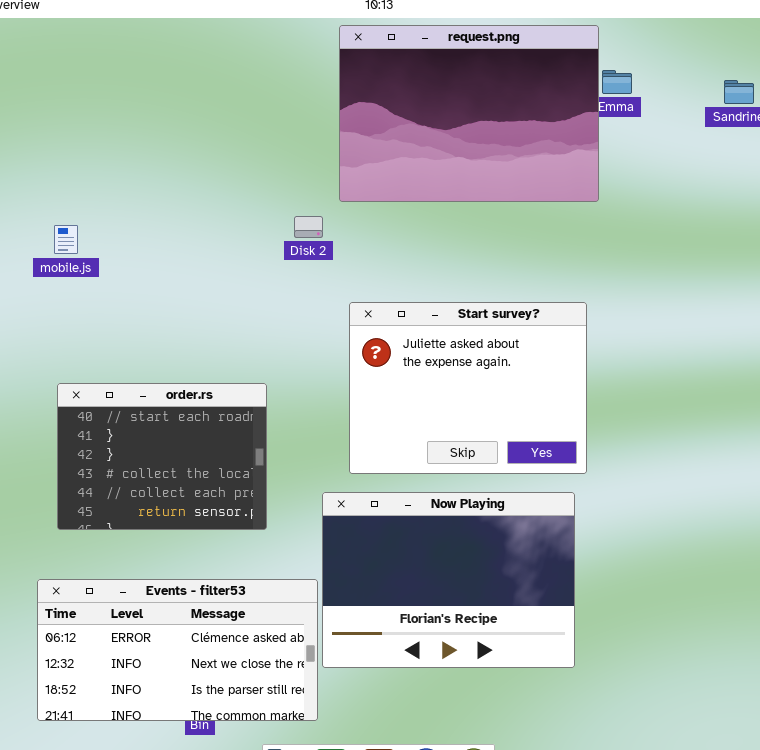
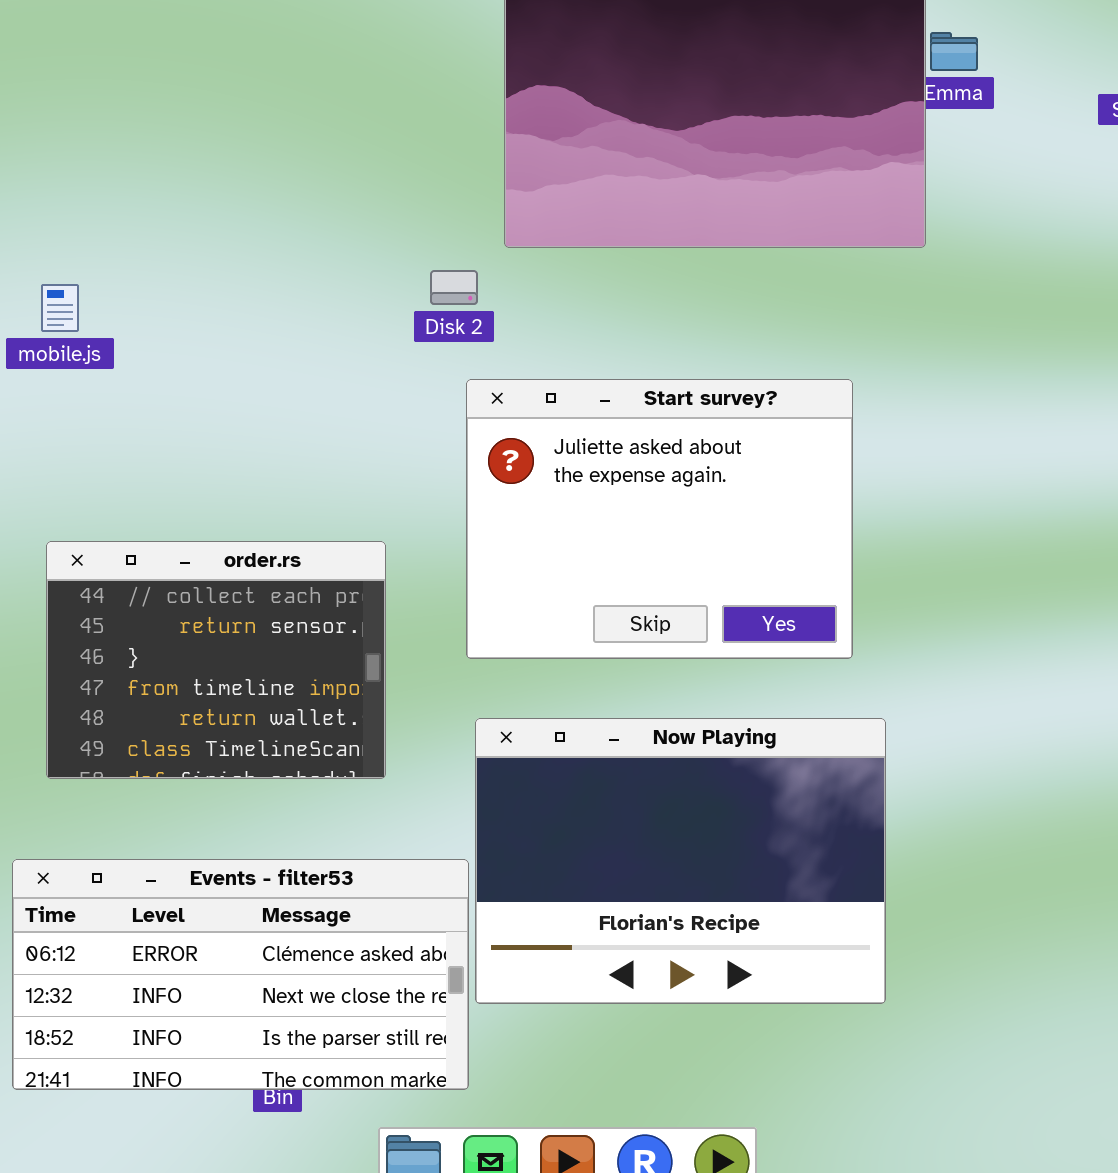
Start survey?: [349,302,587,474] -> [466,379,853,659], moved
order.rs: [57,383,267,530] -> [46,541,386,779], scrolled down 4 rows

